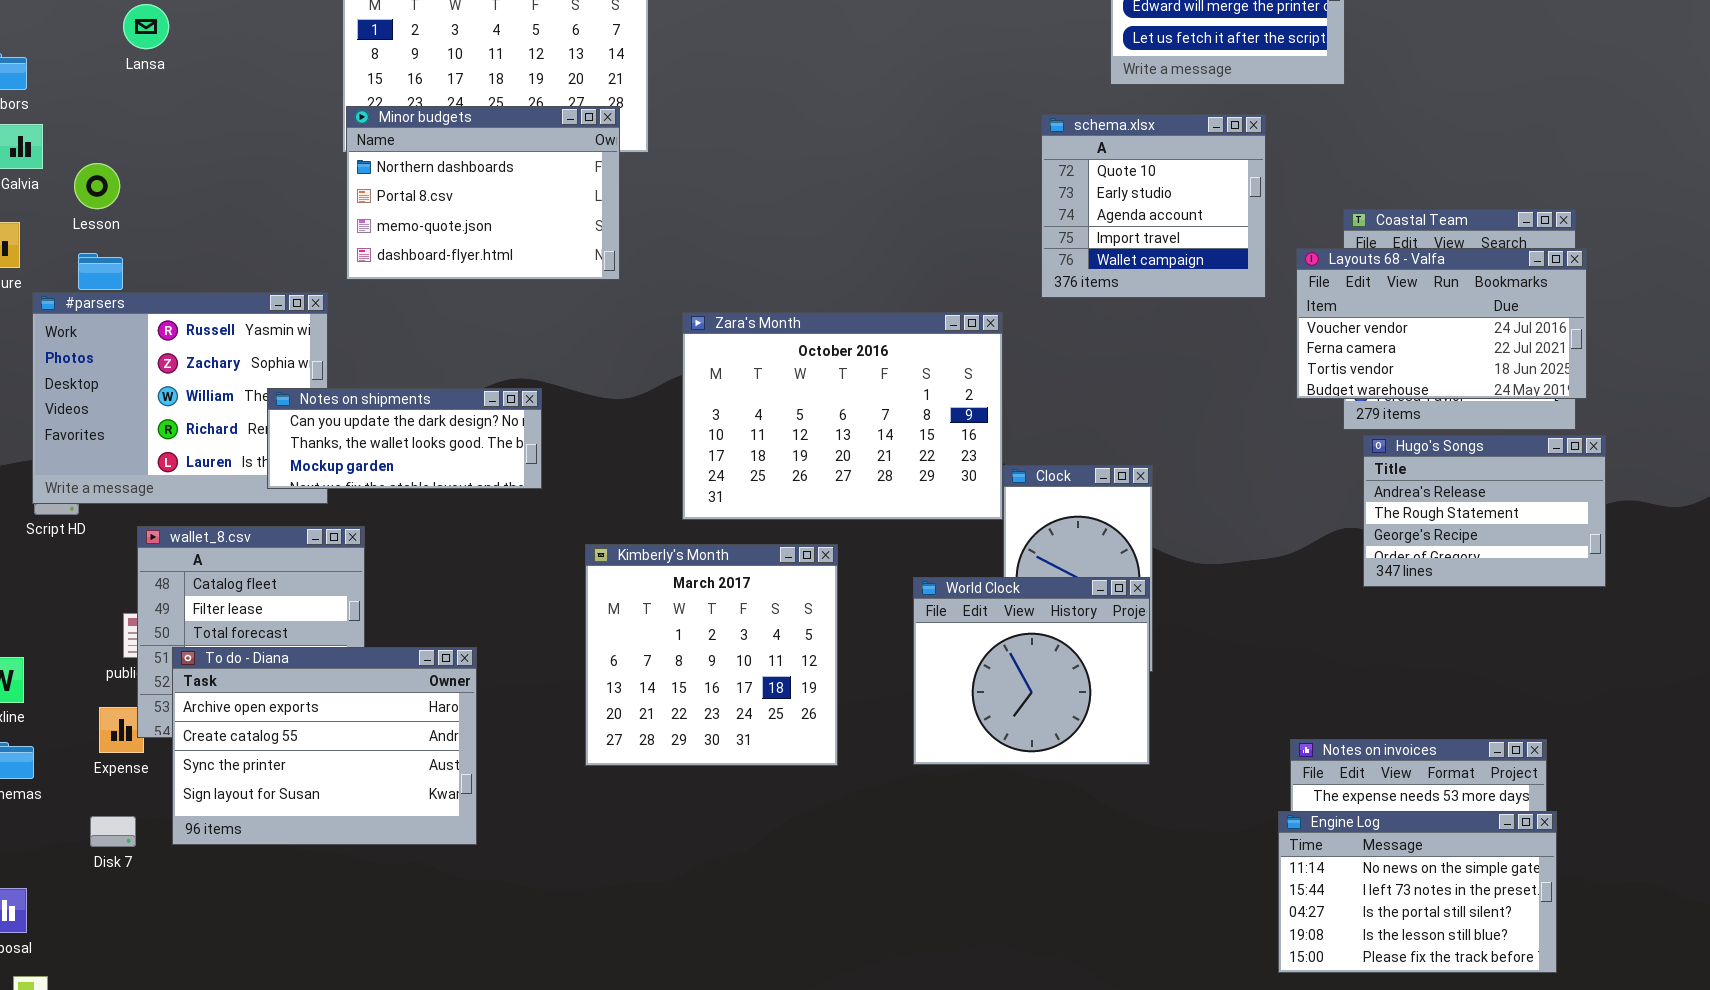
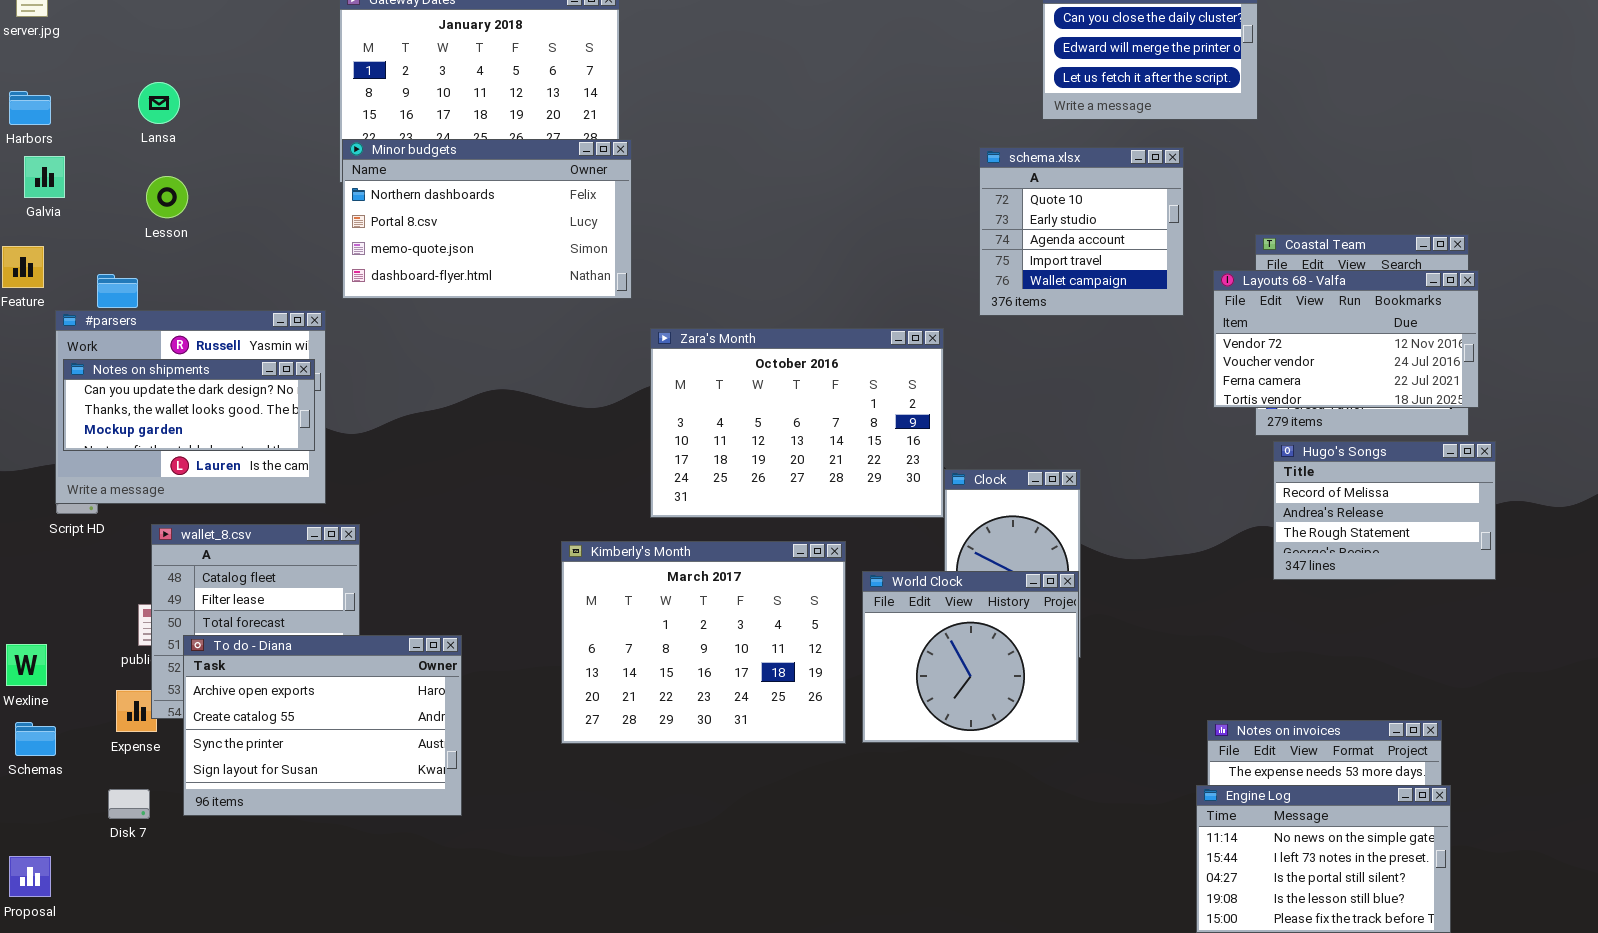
Lansa: [123,4,169,49] -> [138,82,180,124], moved
Minor budgets: [346,106,620,280] -> [342,139,632,299], resized
Lesson: [74,163,120,209] -> [146,176,188,218], moved
Layouts 68 - Valfa: [1296,248,1587,399] -> [1213,270,1479,408], scrolled up 1 row
Notes on shipments: [267,388,542,489] -> [63,359,315,451], moved
Hugo's Songs: [1363,435,1606,587] -> [1273,441,1496,580], scrolled up 1 row
Kimberly's Month: [585,544,838,766] -> [561,541,846,744], resized

